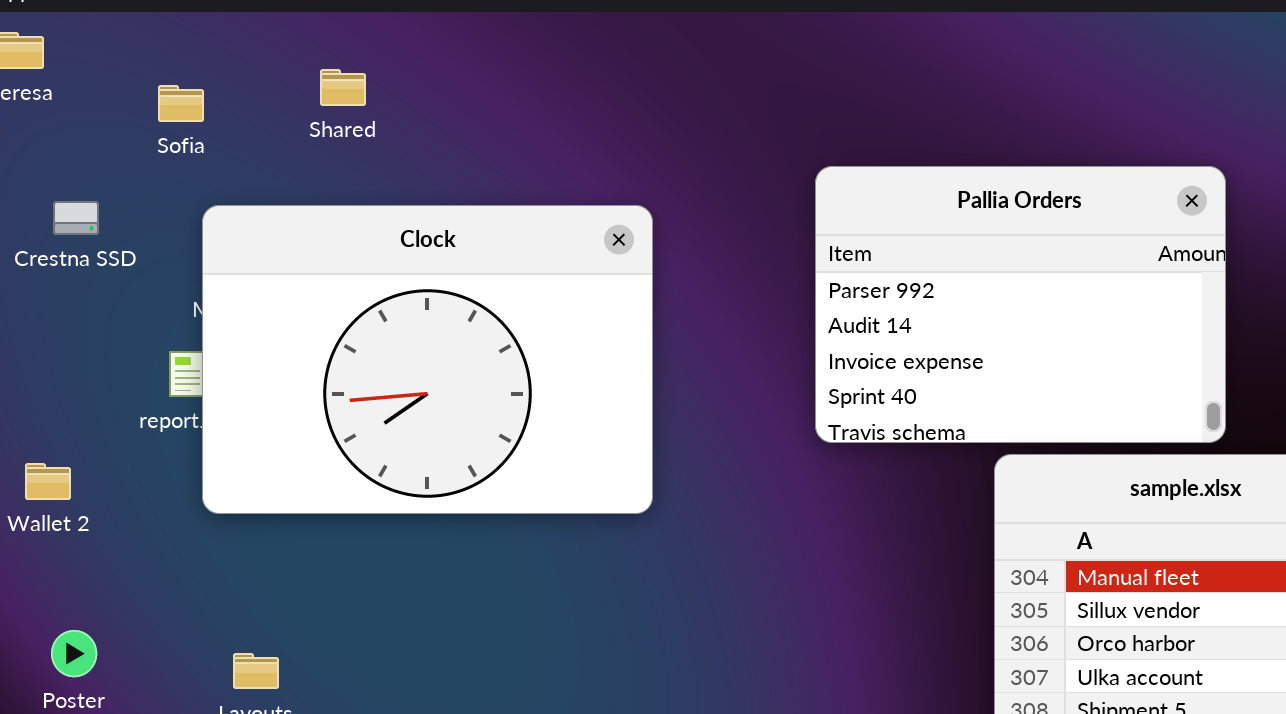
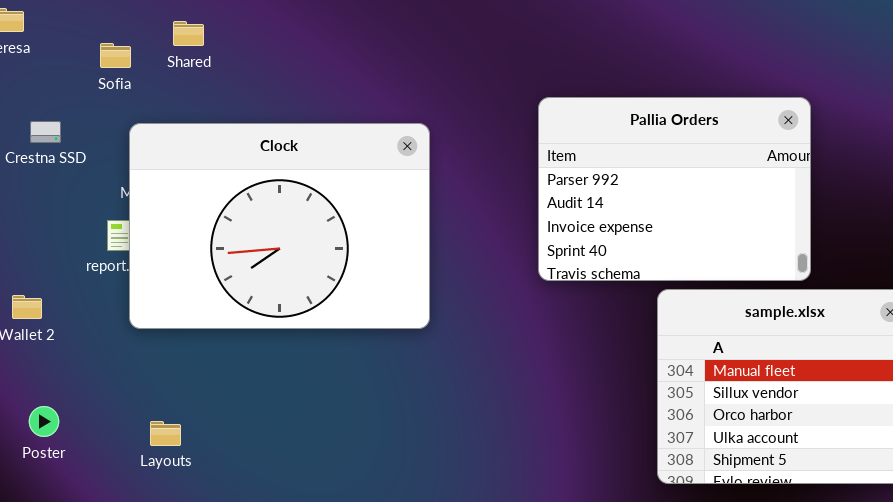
Shared: [320,69,366,106] -> [173,21,204,46], moved

